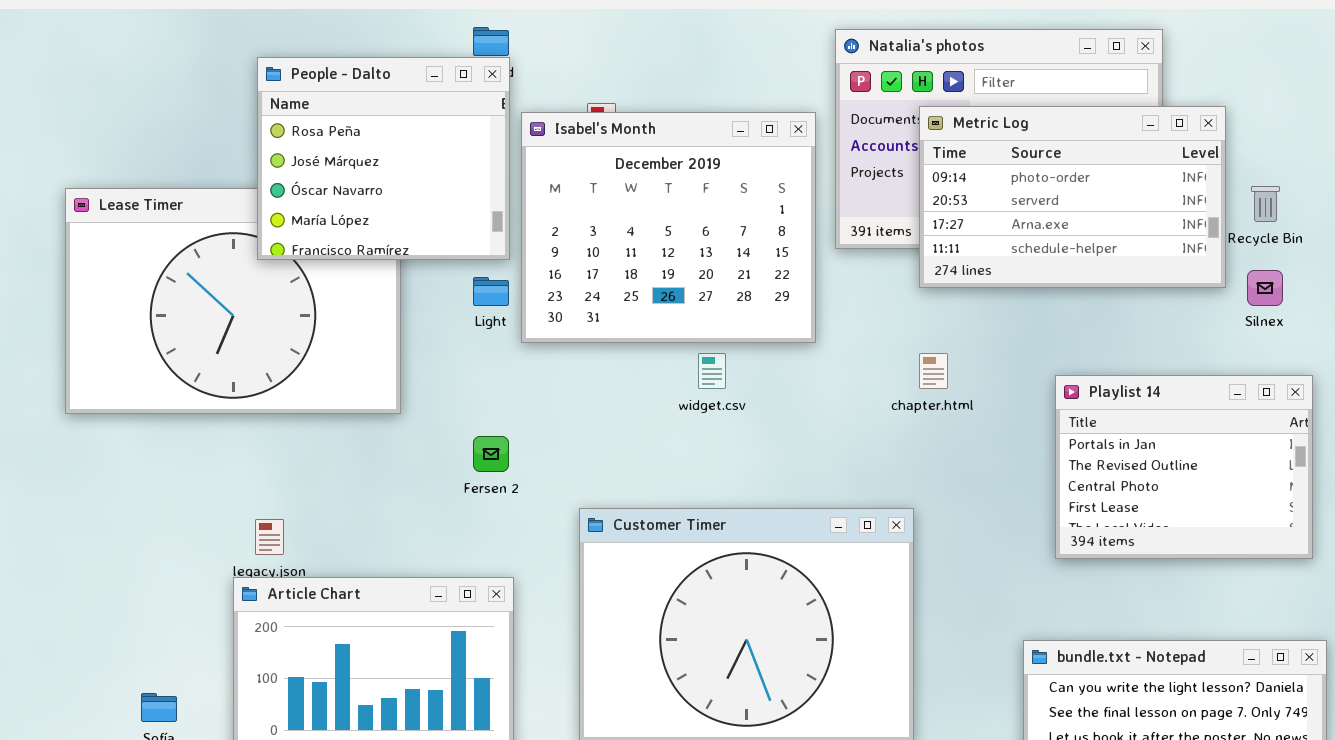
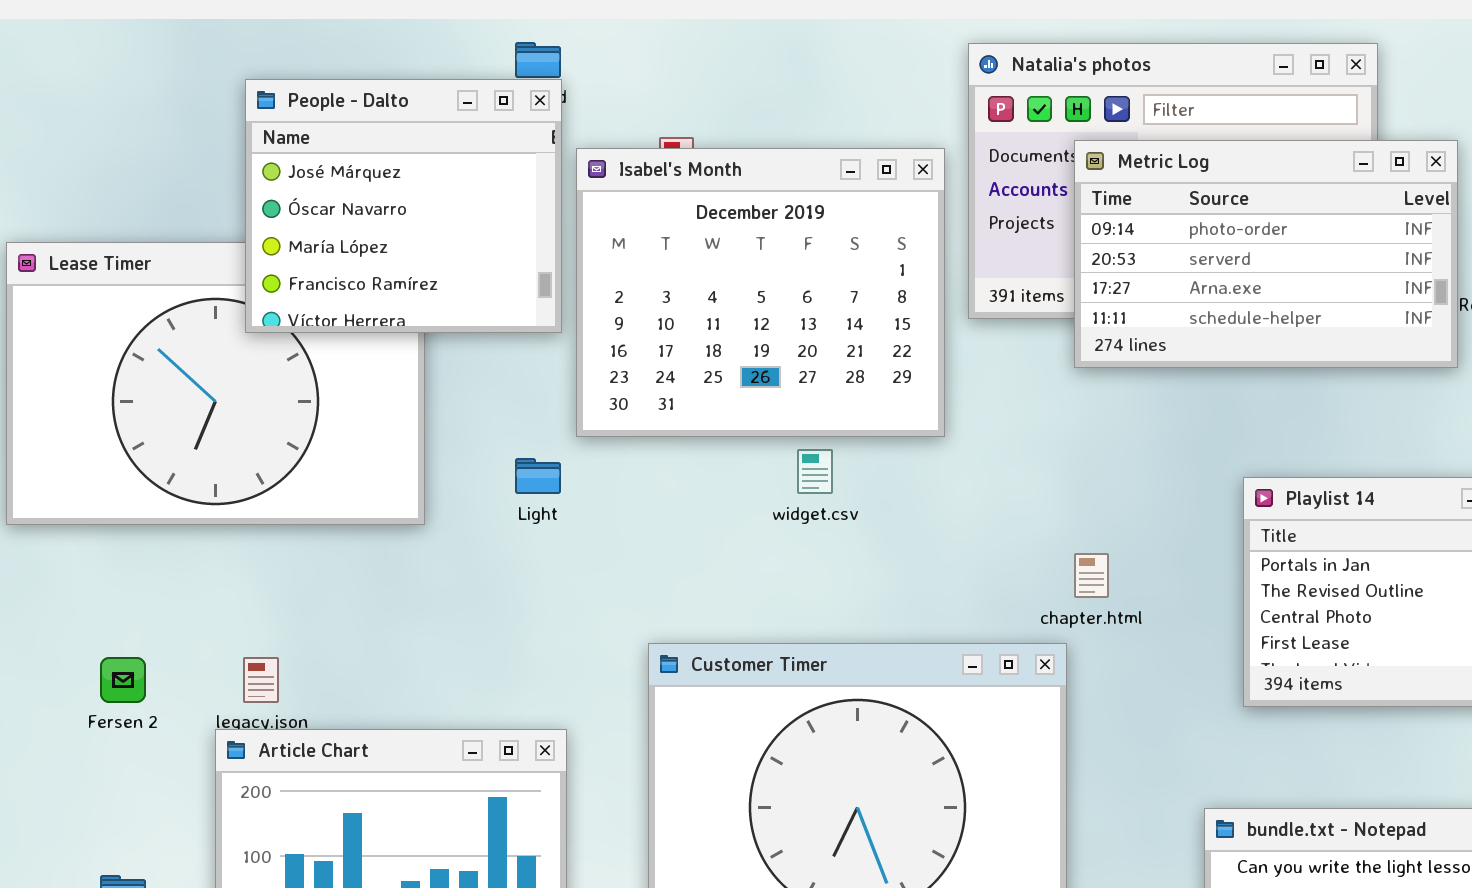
People - Dalto: [257,57,510,260] -> [245,79,562,333], scrolled down 1 row
Light: [473,277,509,306] -> [515,458,561,494], moved
chapter.html: [919,353,948,389] -> [1074,553,1109,598], moved
Fersen 2: [473,436,509,472] -> [100,657,146,703], moved

